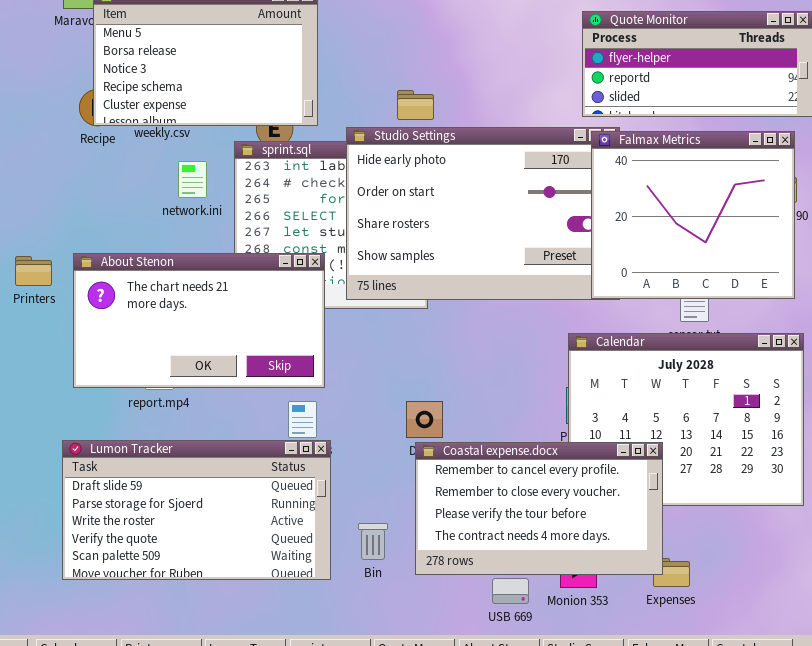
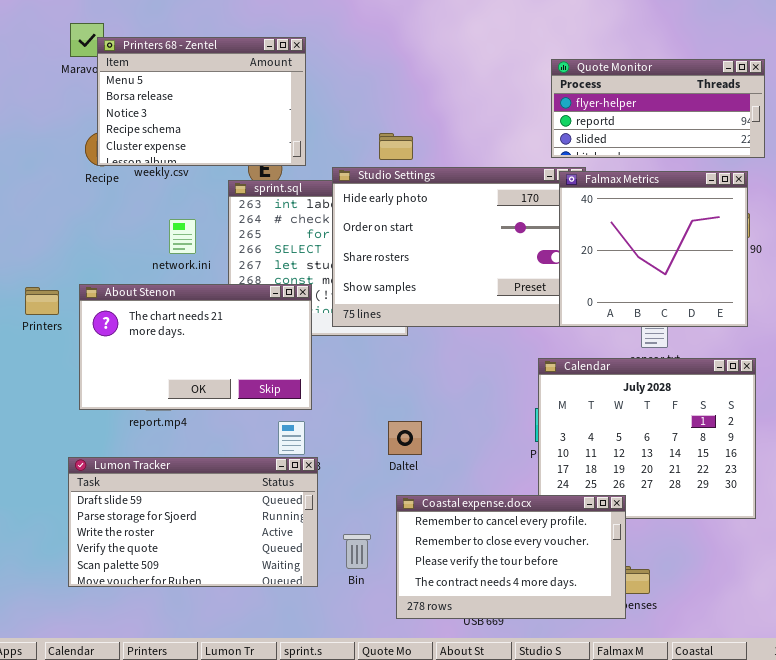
network.ini: [178,161,207,198] -> [169,219,196,254], moved
Coastal expense.docx: [415,442,663,575] -> [396,495,626,619], moved

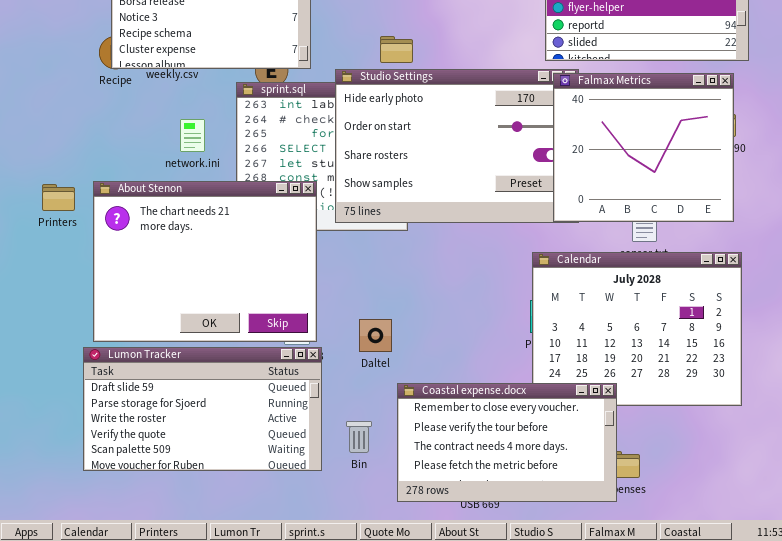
About Stenon: [79,284,312,410] -> [93,181,317,342], resized
Daltel: [388,421,422,455] -> [359,319,392,352], moved
Coastal expense.docx: [396,495,626,619] -> [397,383,617,502], scrolled down 1 row

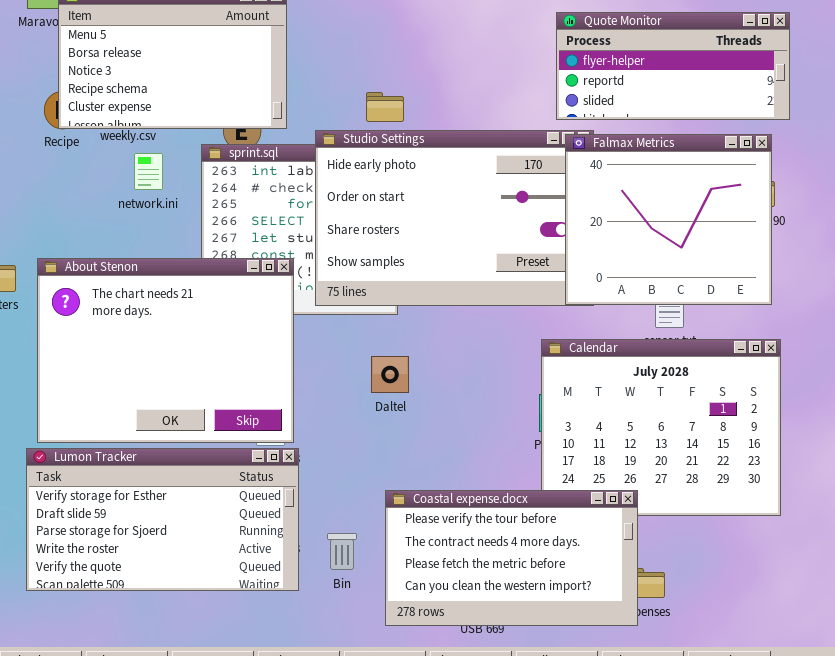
network.ini: [180,119,205,152] -> [134,153,163,190], moved
Daltel: [359,319,392,352] -> [371,356,409,393], moved
Lumon Tracker: [83,347,322,471] -> [26,448,299,591], scrolled up 1 row
Coastal expense.docx: [397,383,617,502] -> [385,490,638,626], scrolled down 1 row

